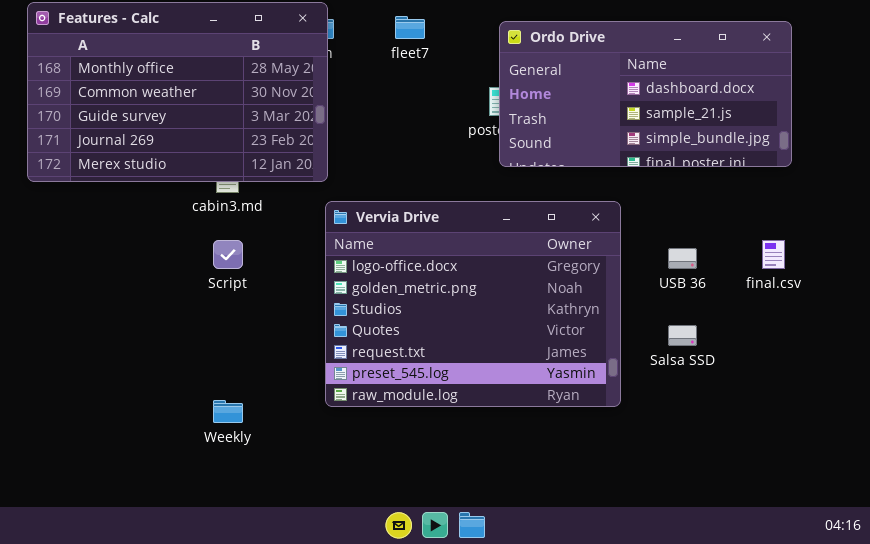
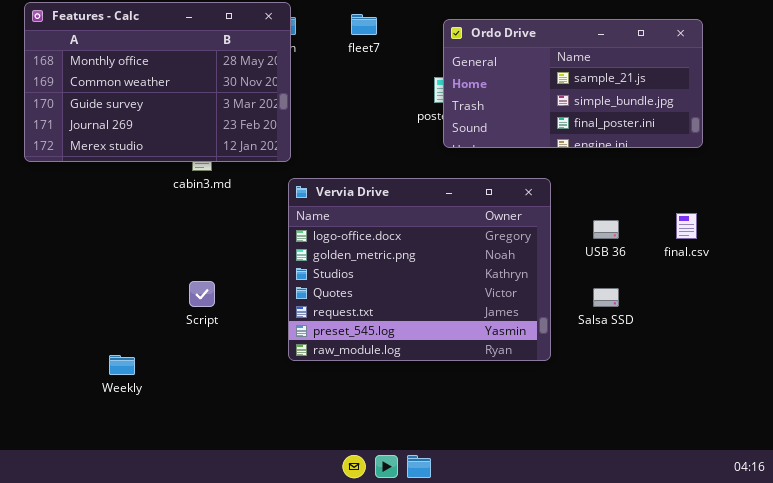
Ordo Drive: [499,21,792,167] -> [443,19,703,148], scrolled down 1 row
Script: [213,240,243,269] -> [189,281,215,307], moved
Weekly: [213,400,243,423] -> [109,355,135,375], moved

